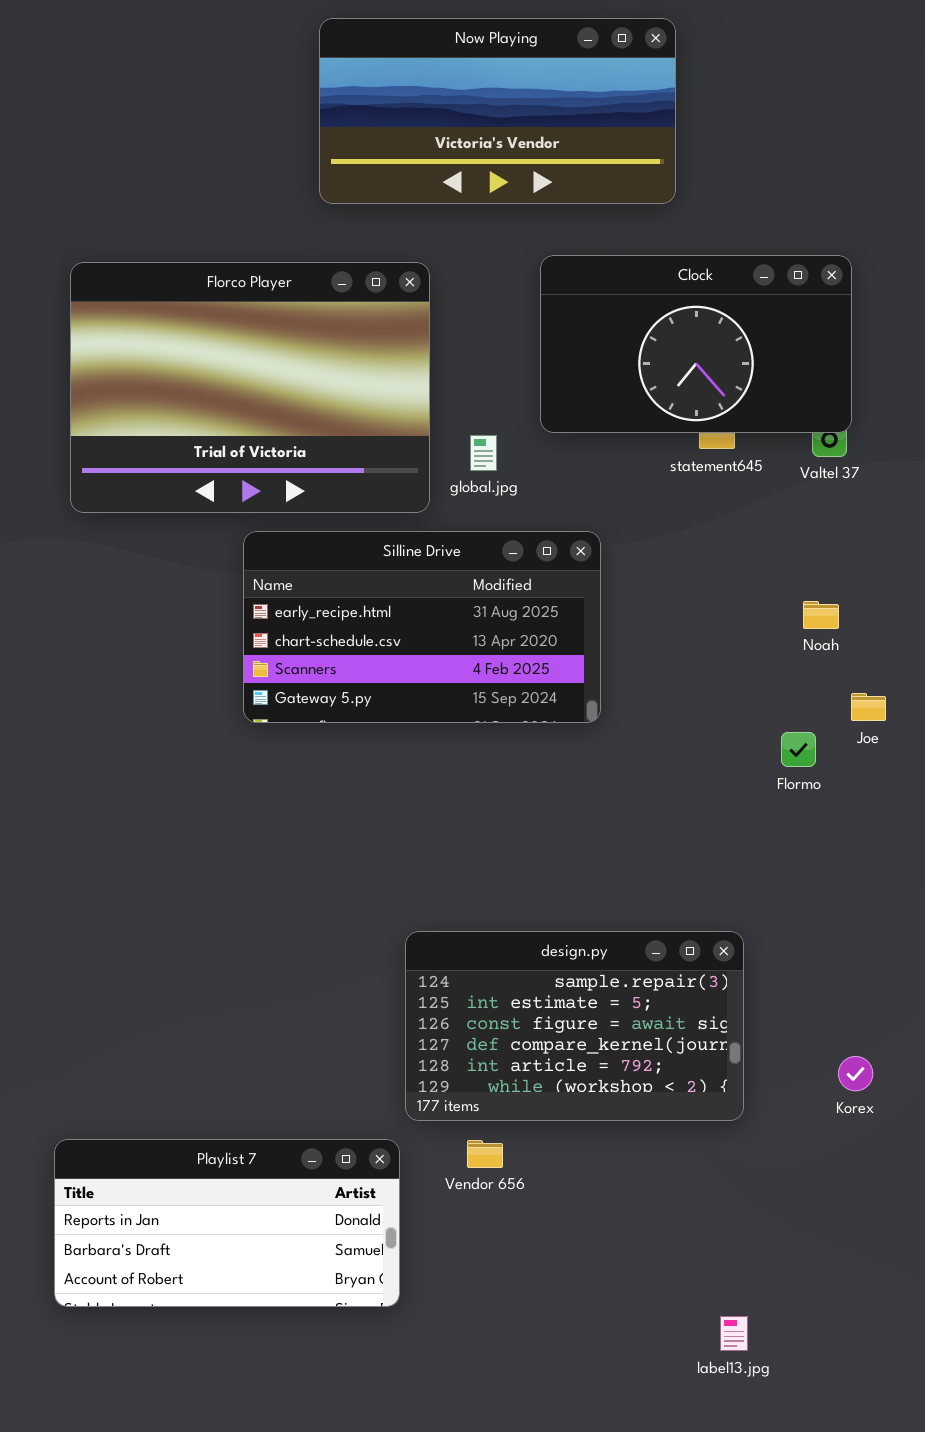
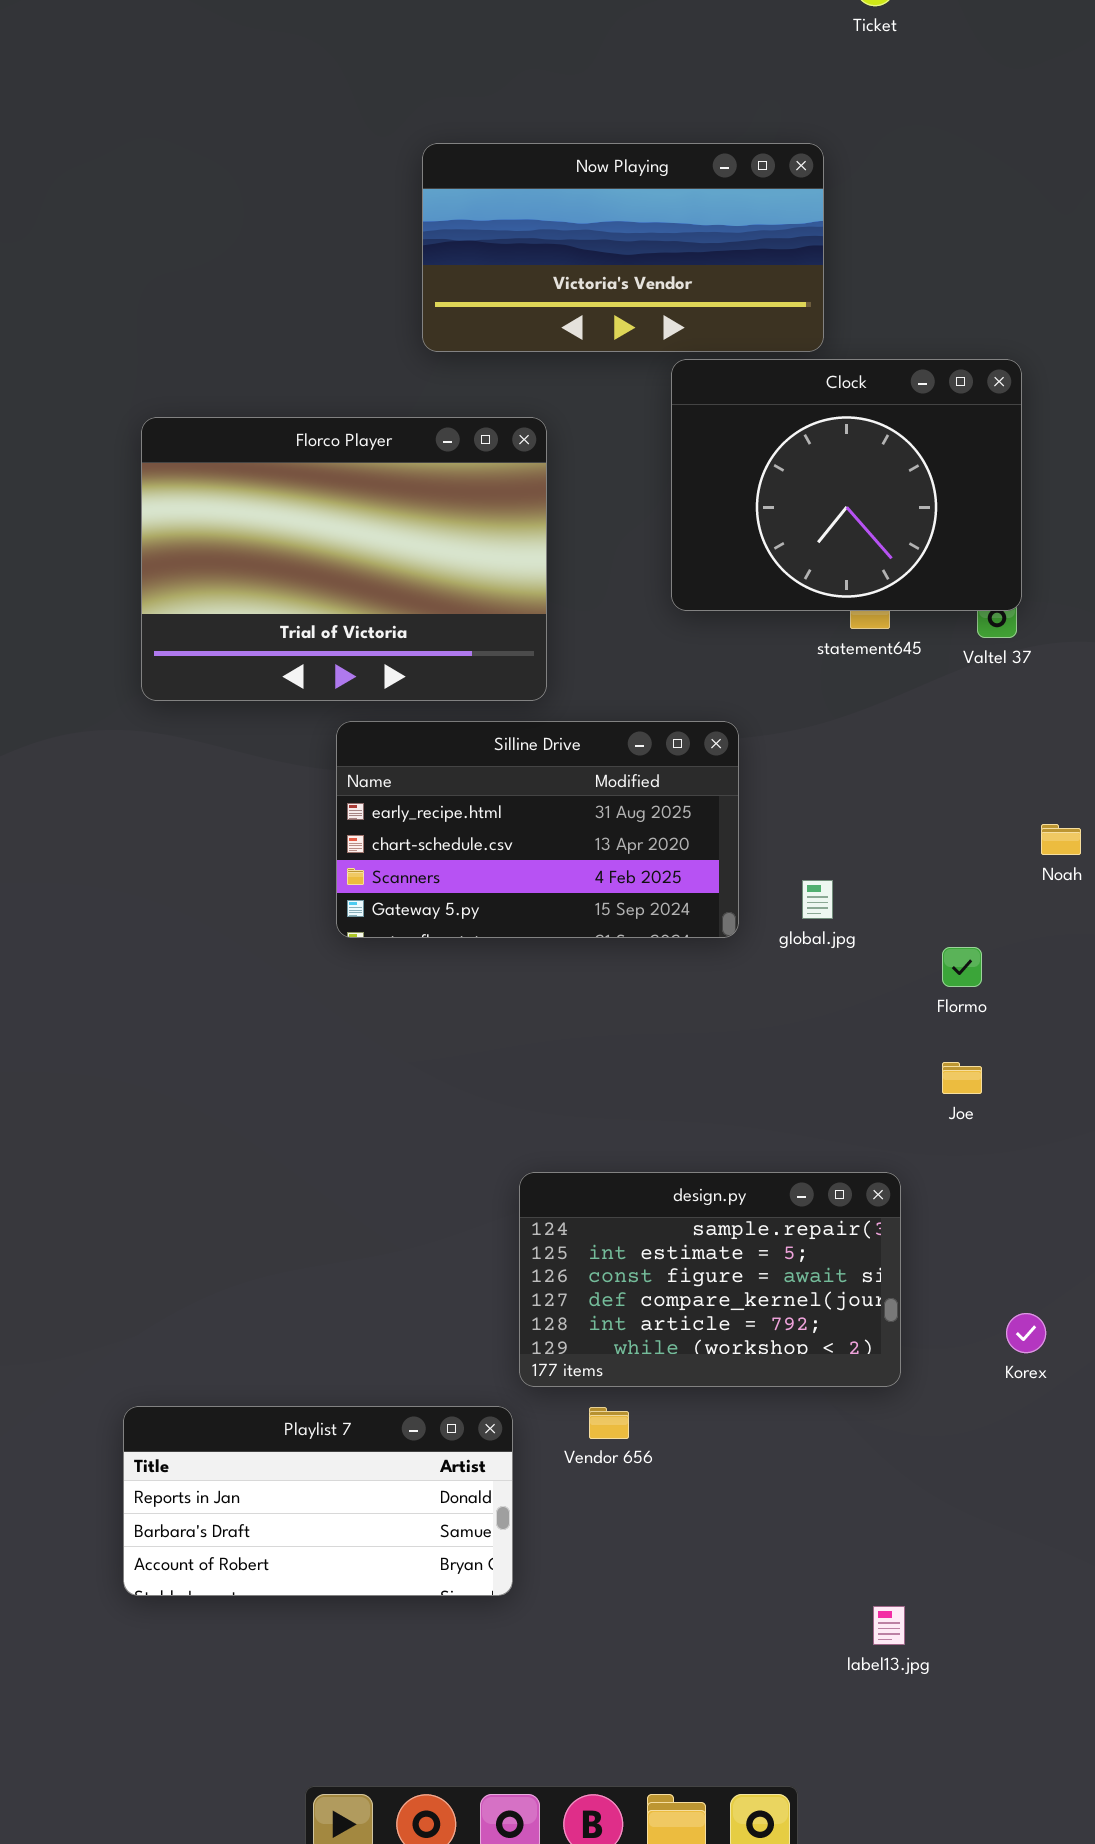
Clock: [540,255,852,433] -> [671,359,1022,611], resized
global.jpg: [470,435,497,471] -> [802,880,833,919], moved
Noah: [803,601,839,629] -> [1041,824,1081,855], moved
Joe: [851,693,886,721] -> [942,1062,982,1094], moved

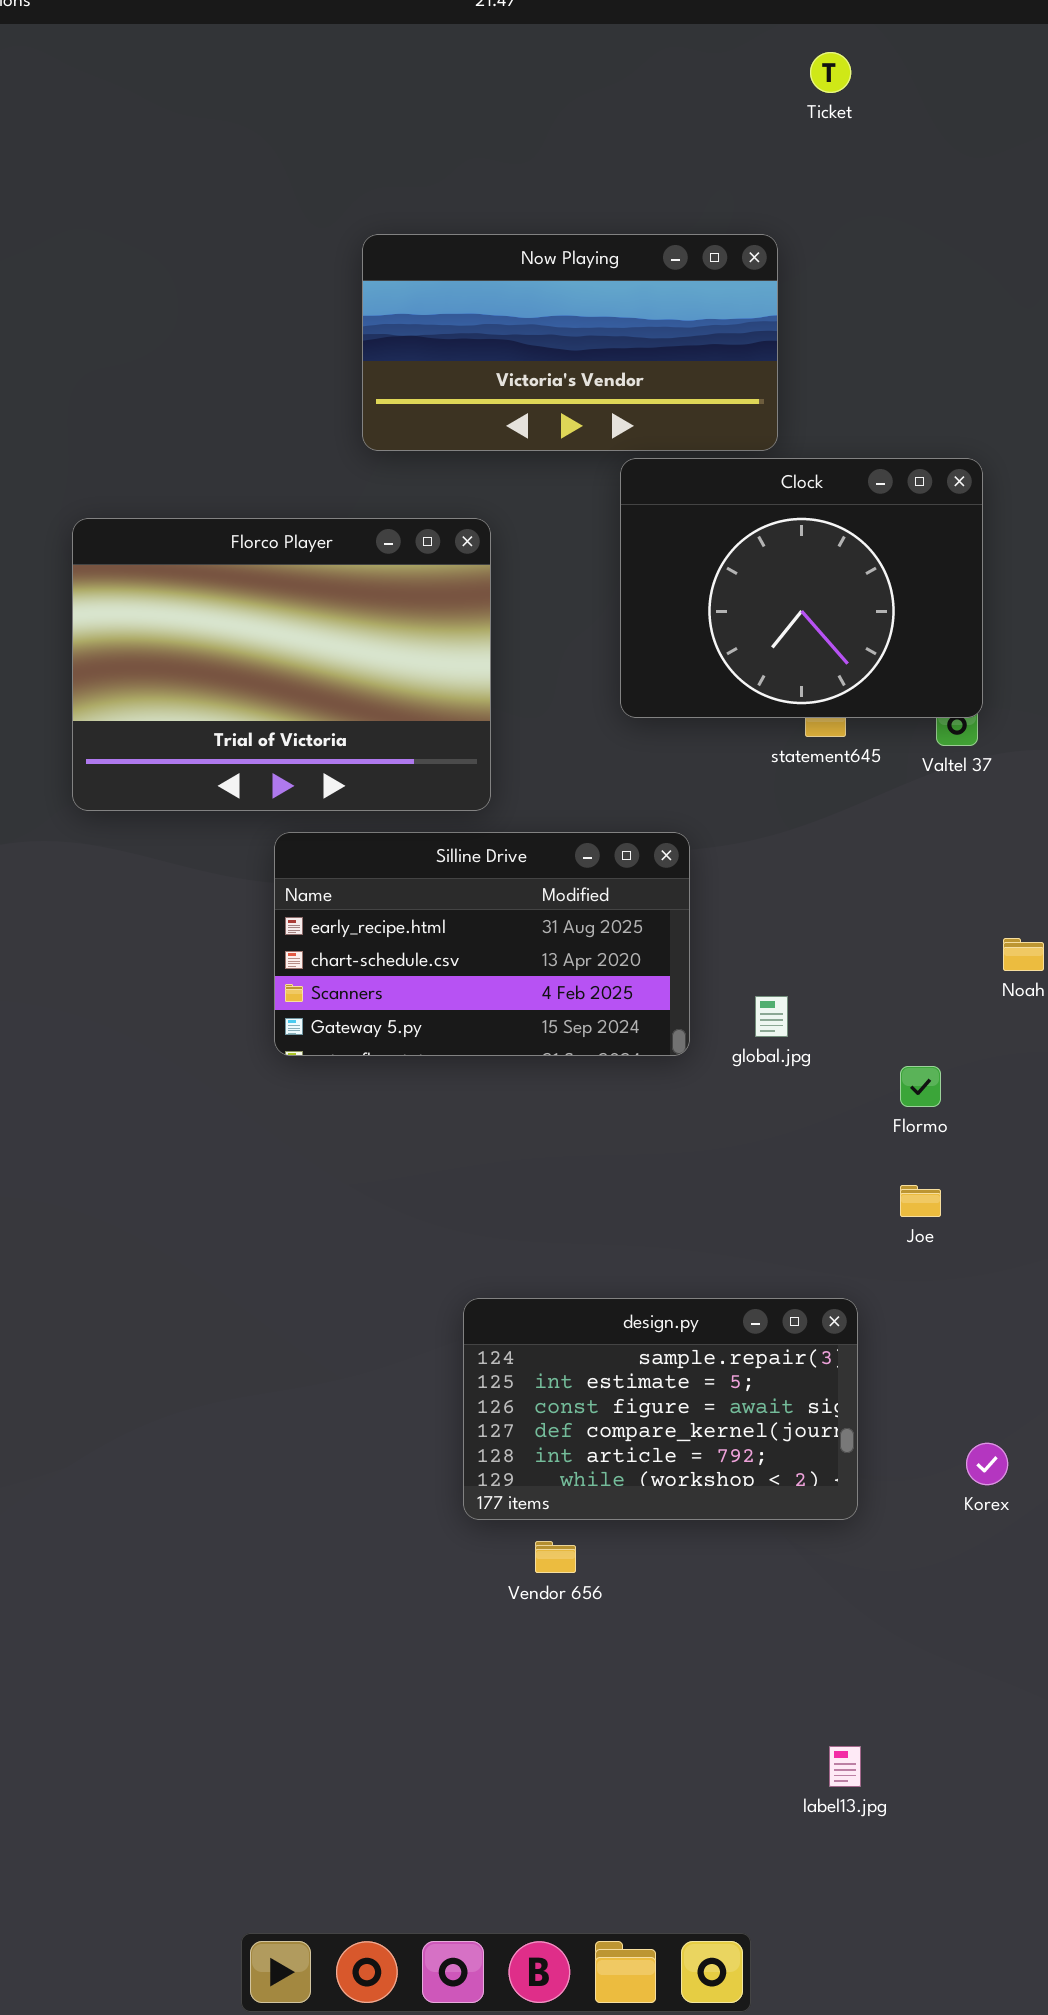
Playlist 7: [123,1406,513,1596] -> none, closed

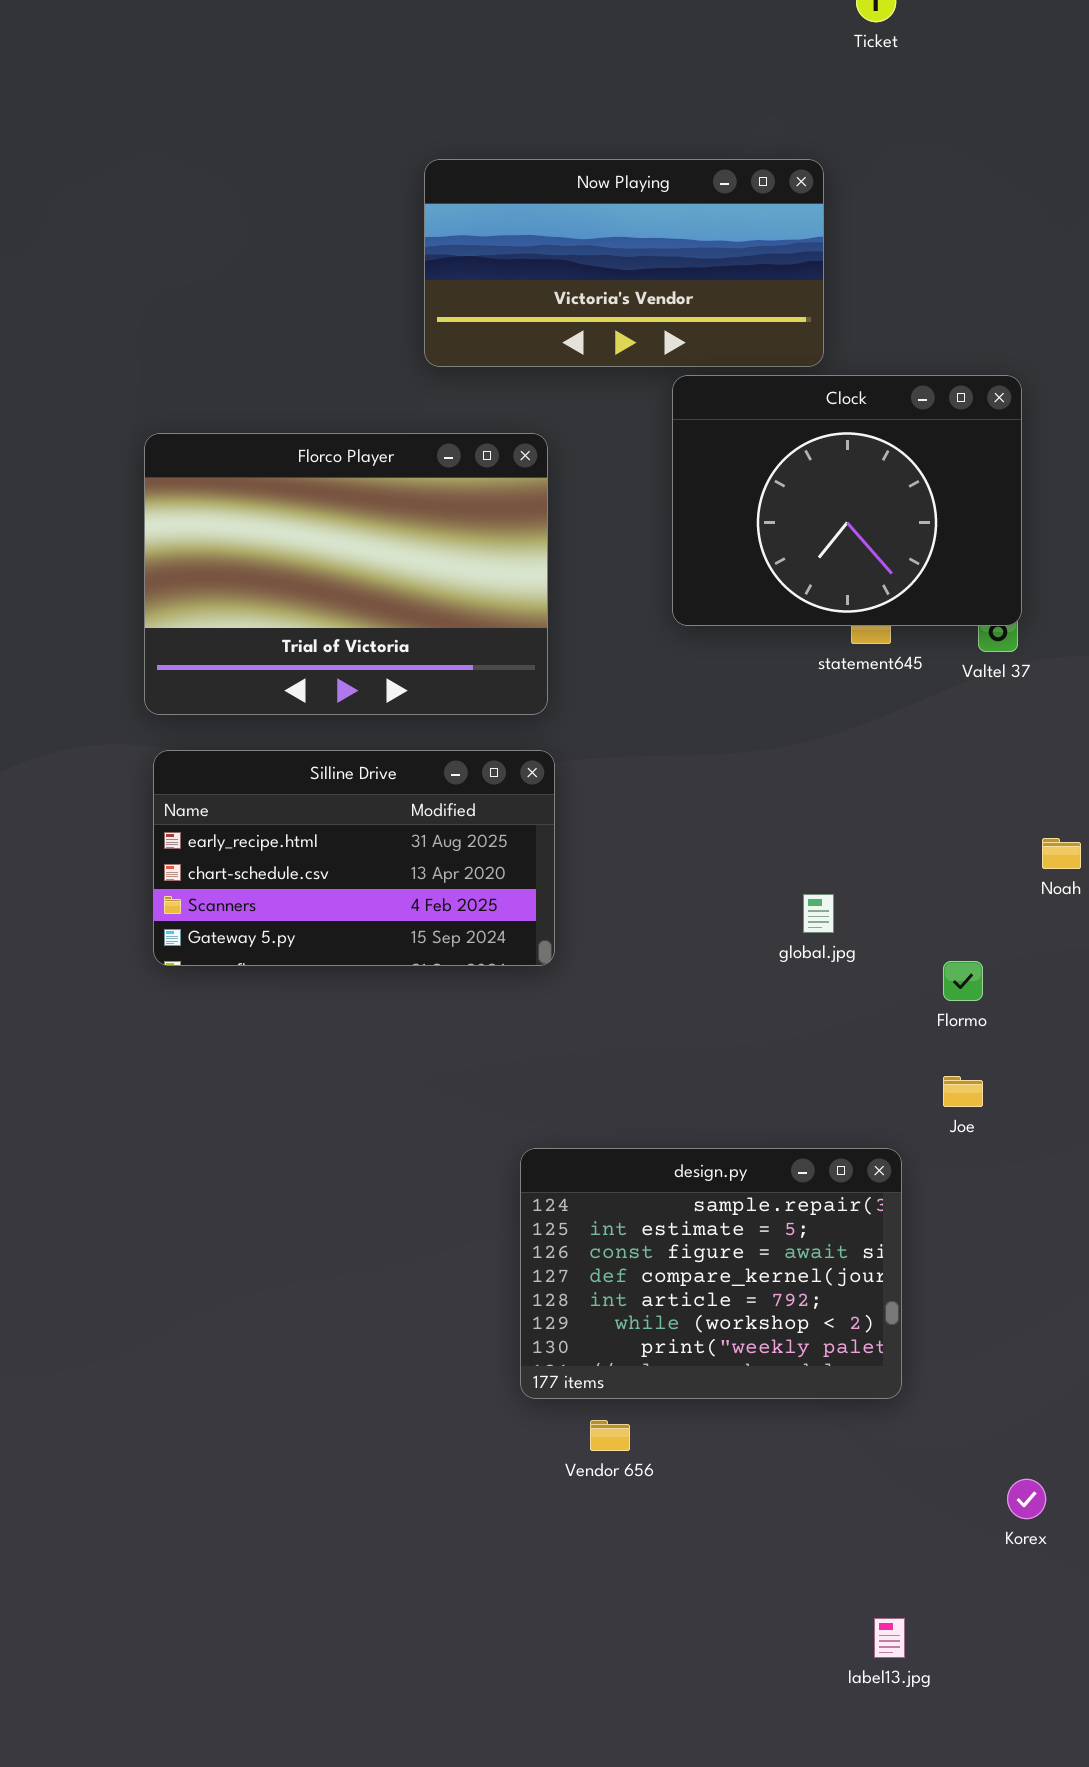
Silline Drive: [274,832,690,1056] -> [153,750,555,966], moved
design.py: [463,1298,858,1520] -> [520,1148,902,1399], resized
Korex: [966,1443,1008,1485] -> [1007,1479,1046,1519], moved

